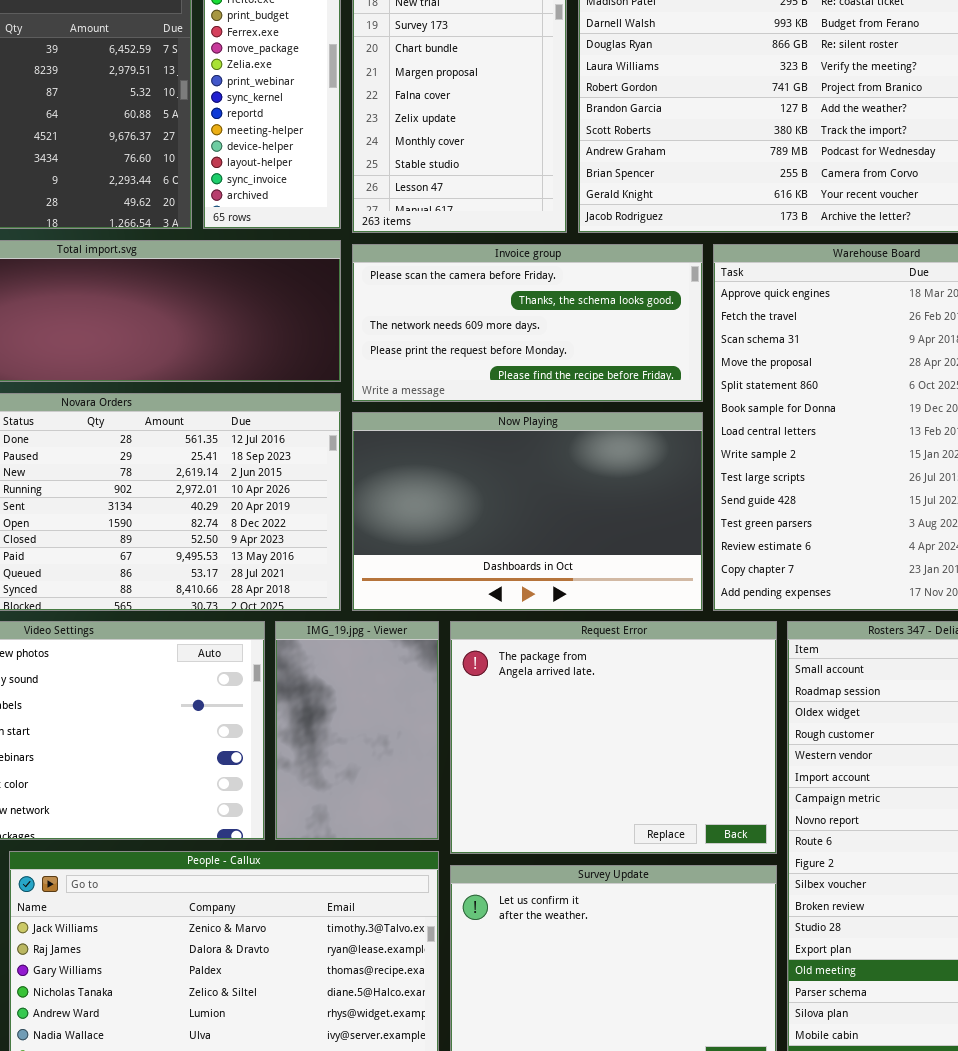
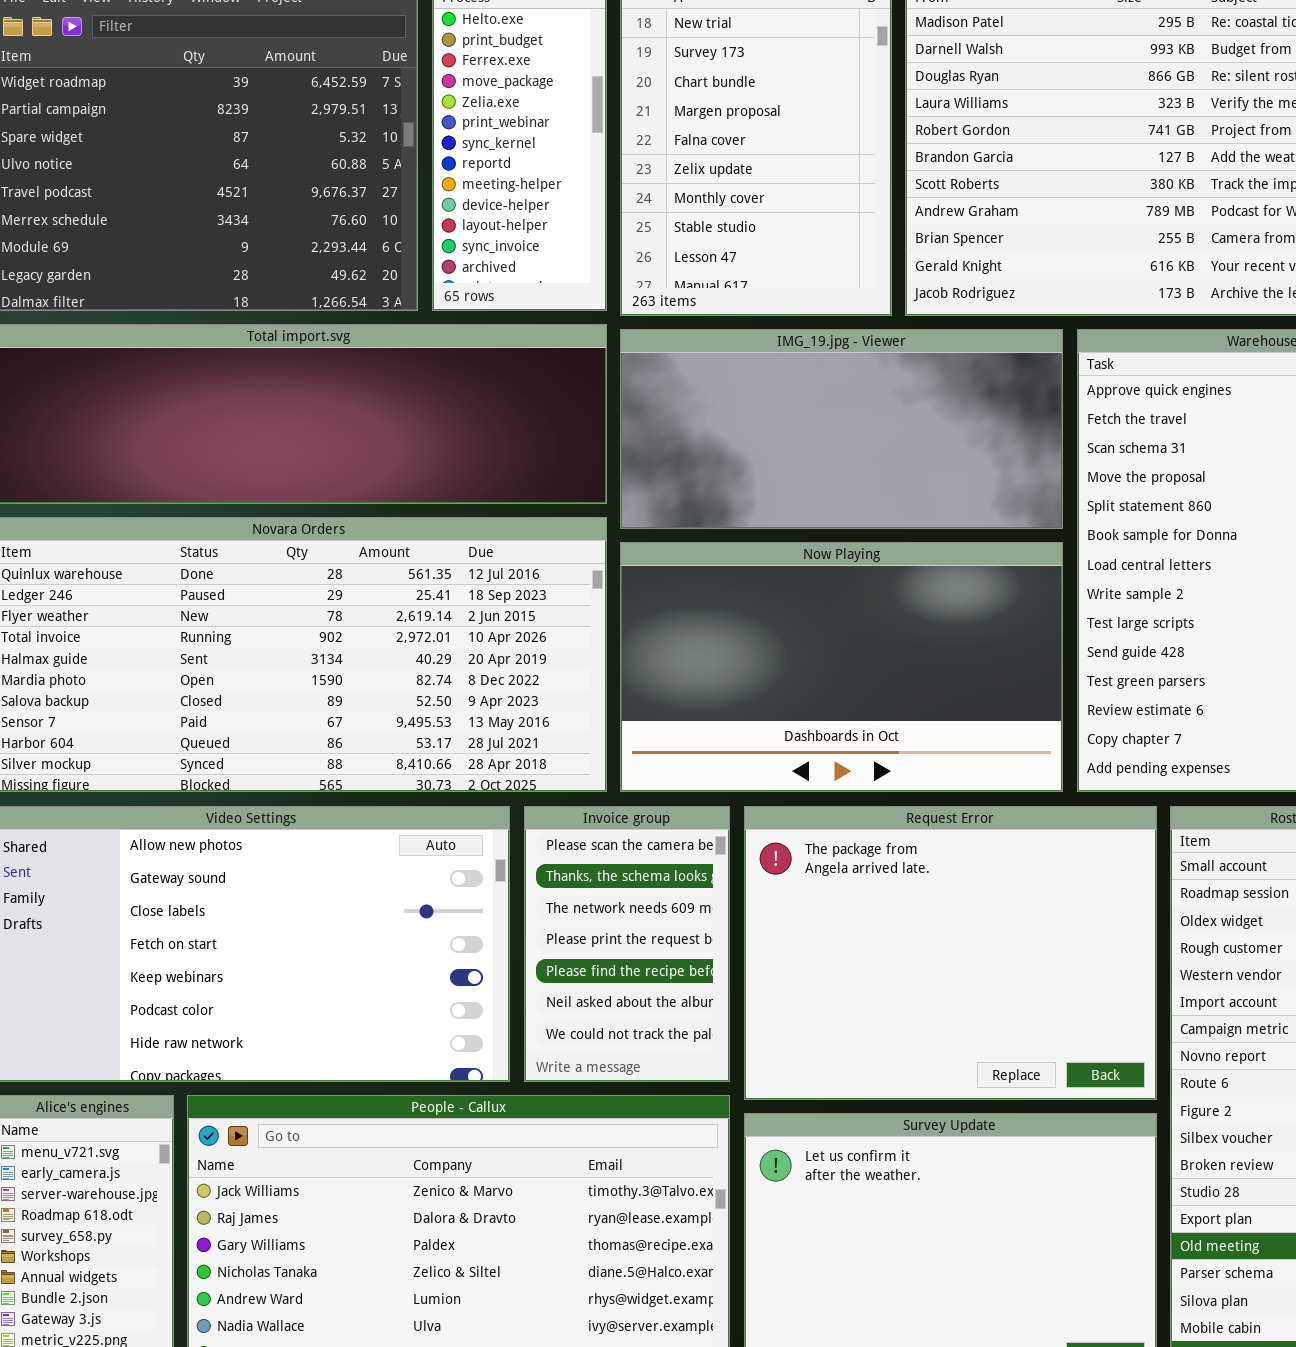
Invoice group: [352,244,703,402] -> [524,806,730,1082], moved, resized
IMG_19.jpg - Viewer: [275,621,439,840] -> [620,329,1063,529], moved, resized

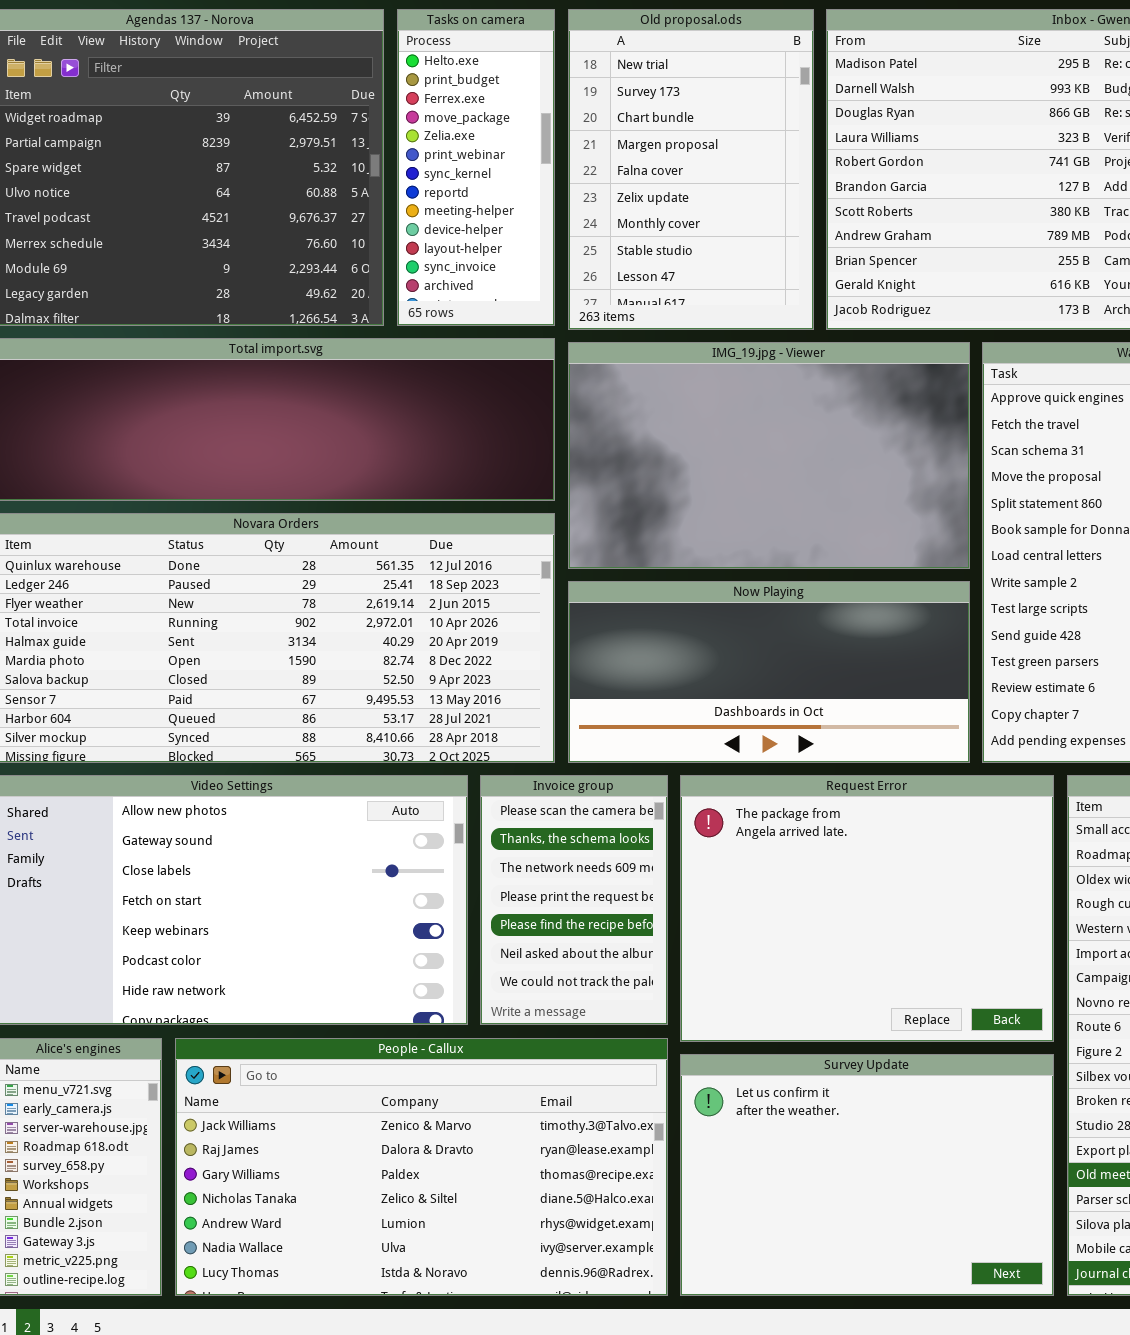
IMG_19.jpg - Viewer: [620,329,1063,529] -> [568,342,970,569], resized
Now Playing: [620,542,1063,792] -> [568,581,970,763], resized

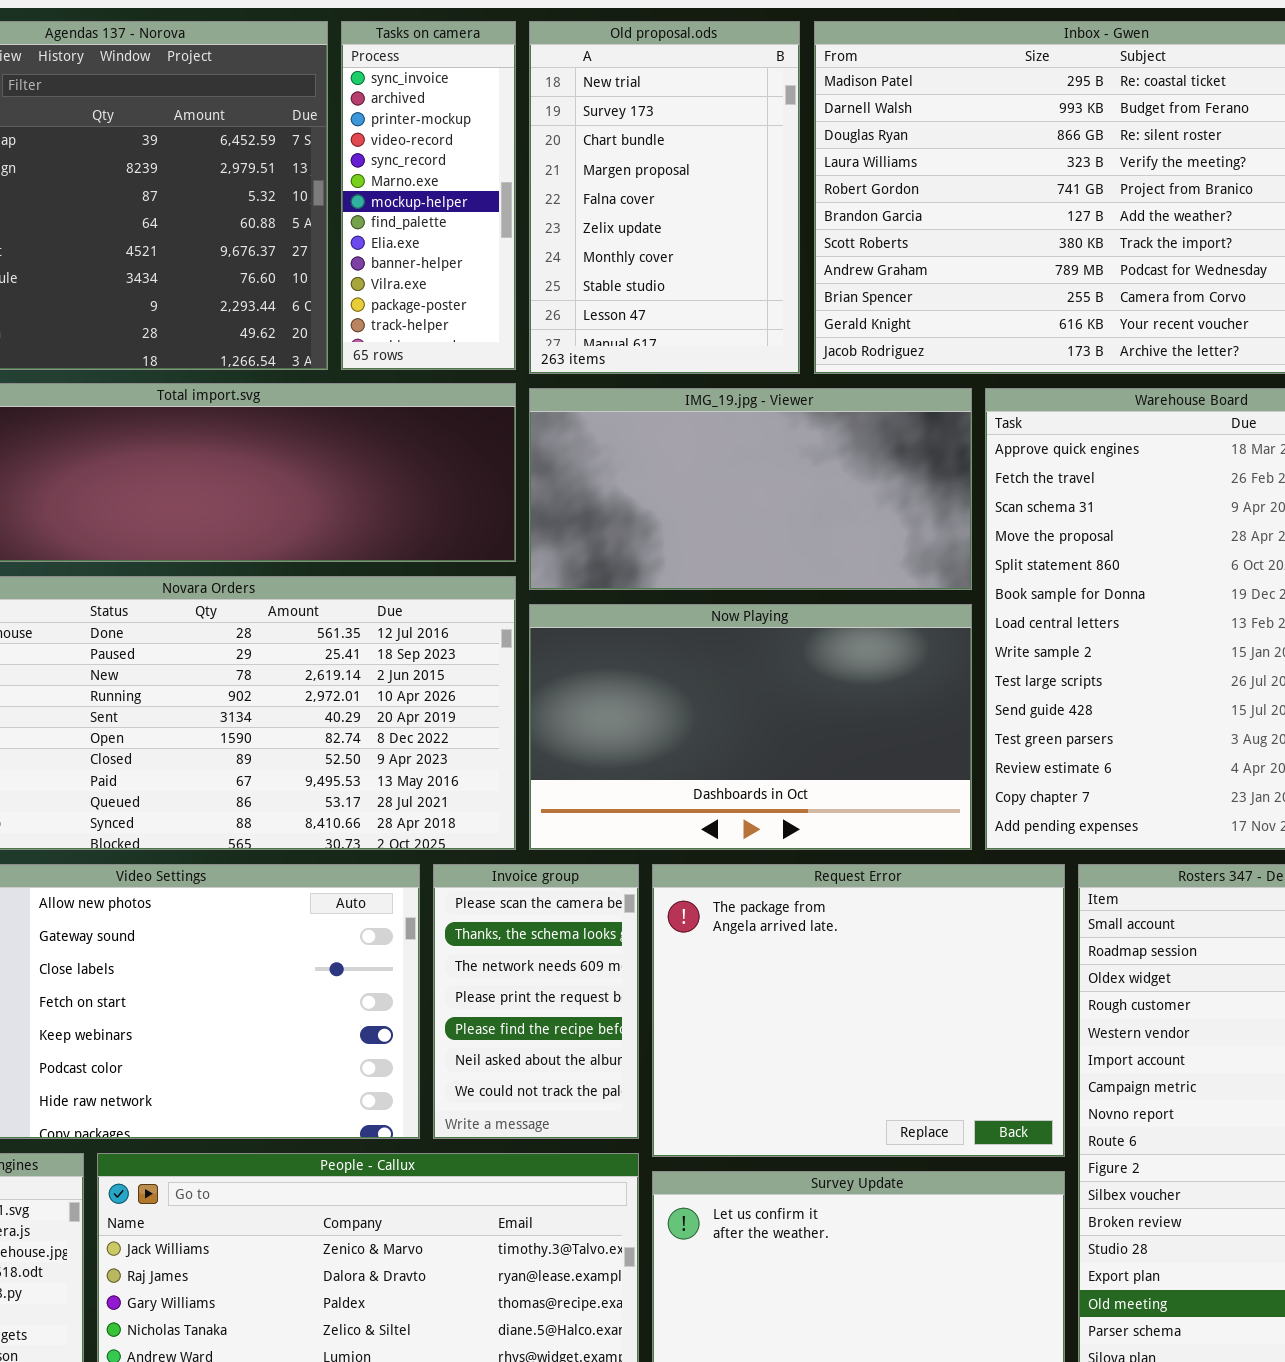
Tasks on camera: [397,9,555,326] -> [341,21,516,370], scrolled down 11 rows
IMG_19.jpg - Viewer: [568,342,970,569] -> [529,388,972,590], resized
Now Playing: [568,581,970,763] -> [529,604,972,850], resized

